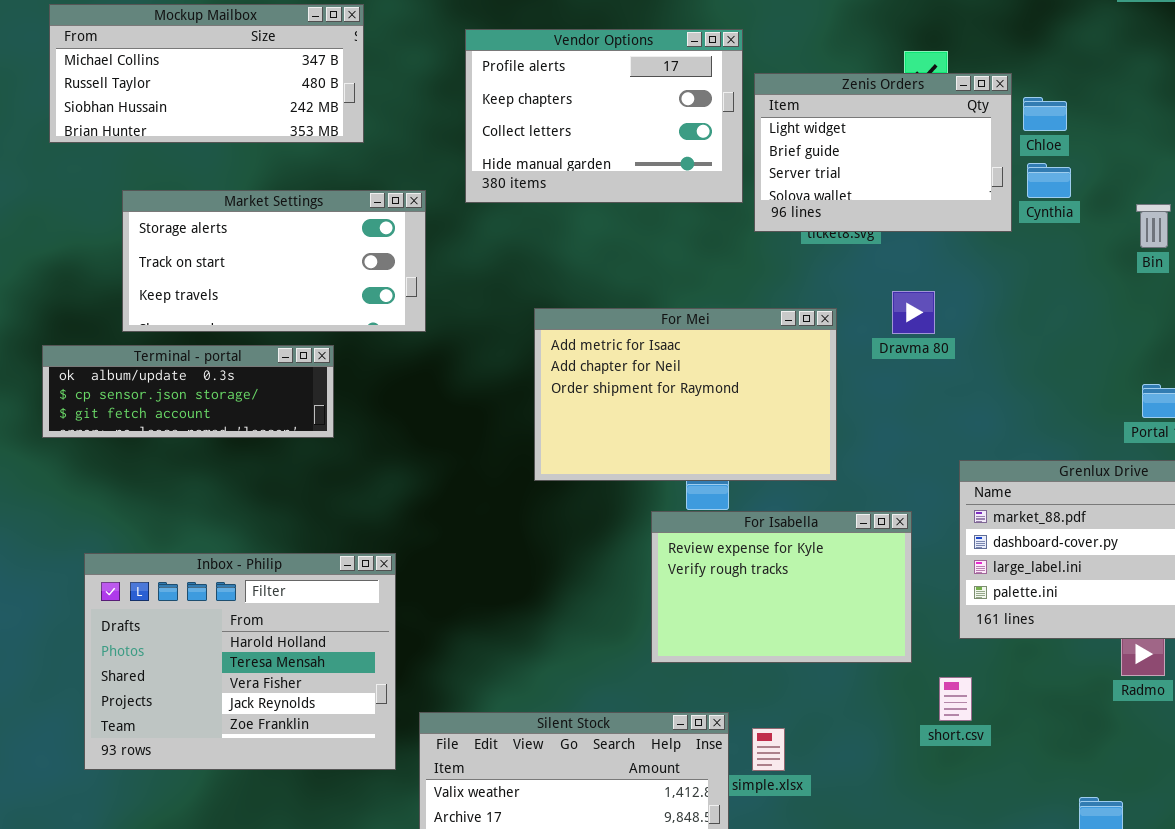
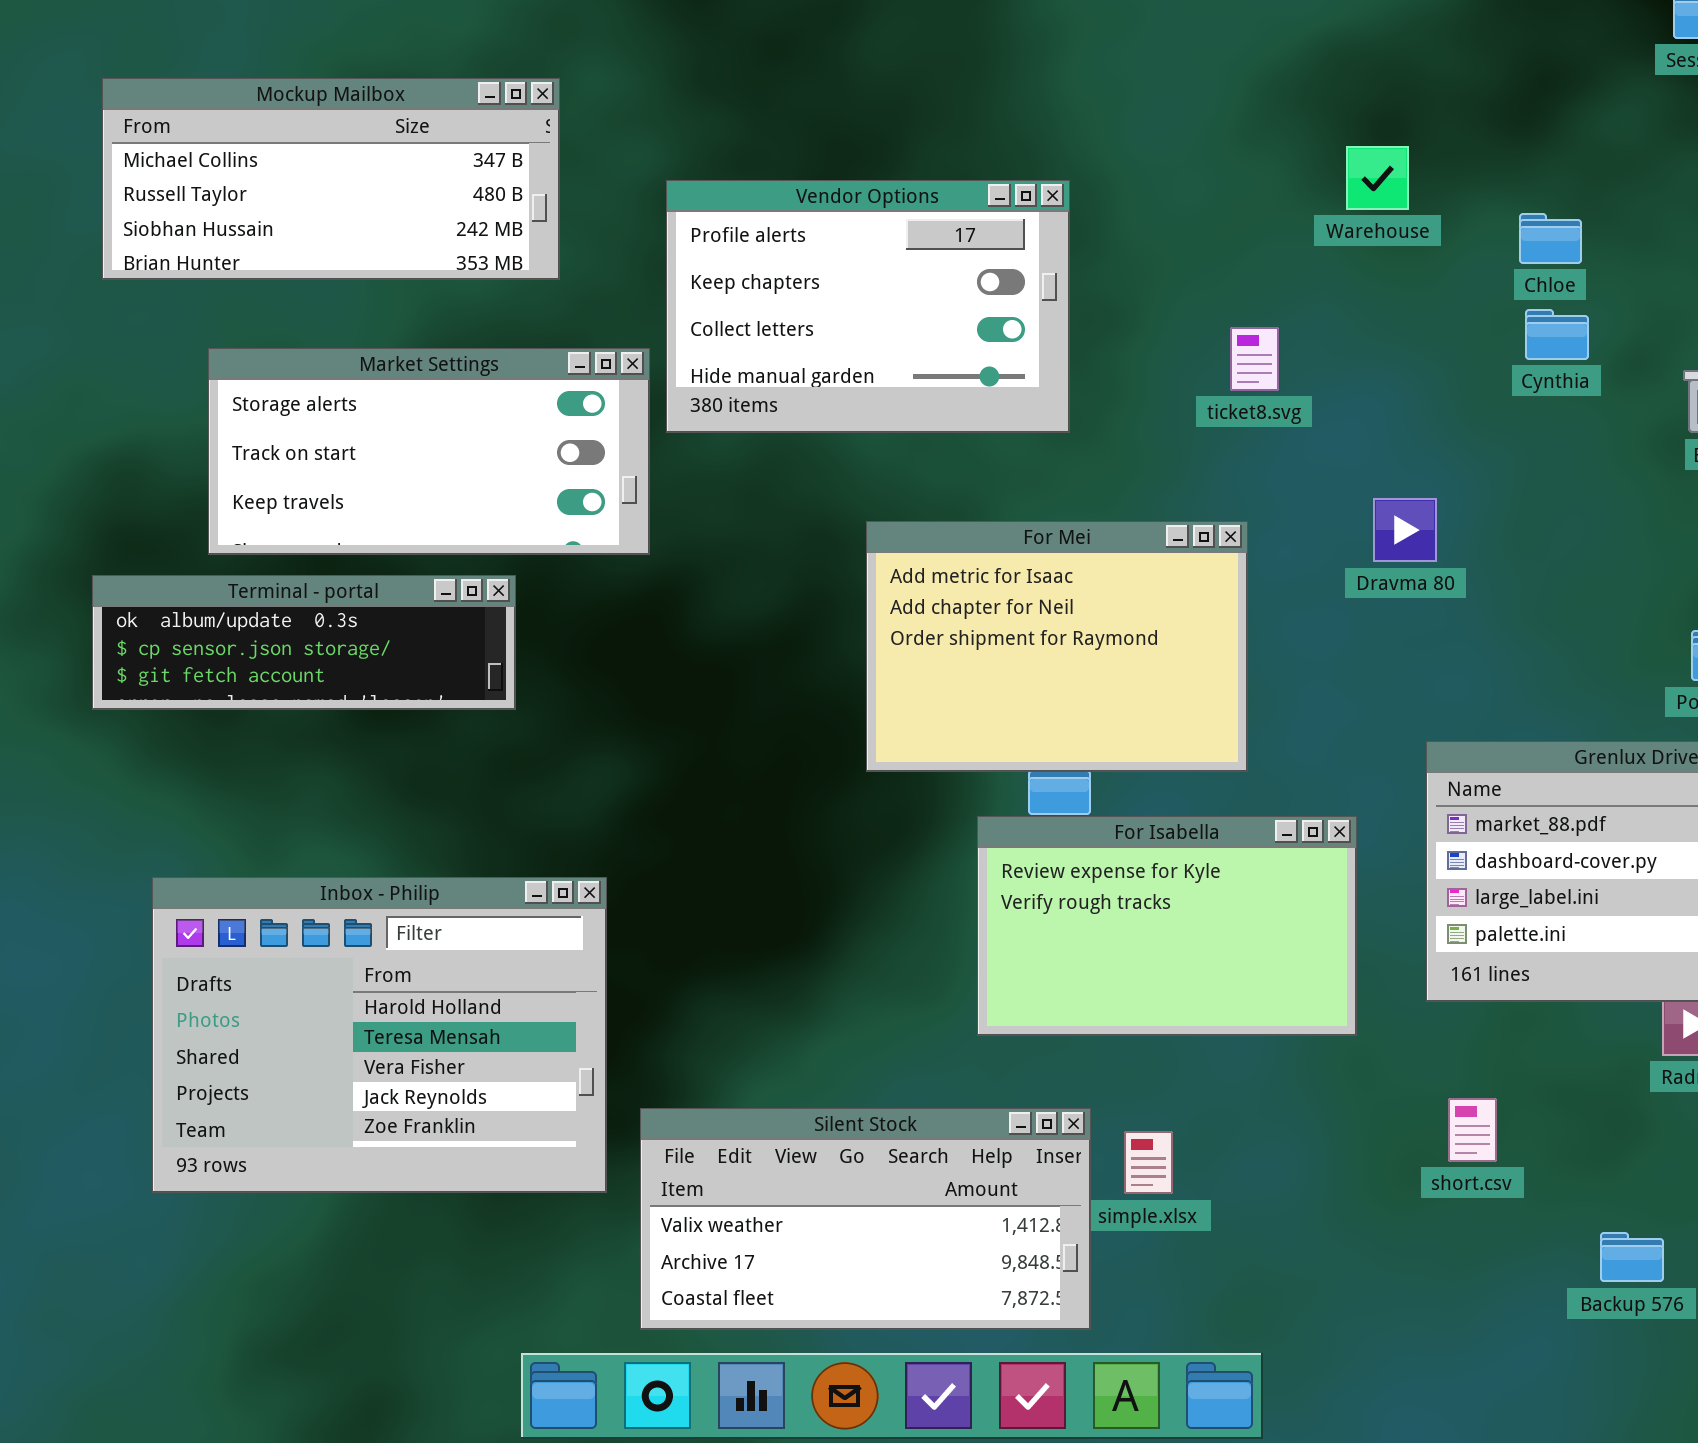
Vendor Options: [465,29,743,203] -> [666,180,1070,433], moved
Zenis Orders: [754,73,1012,232] -> none, closed
Dravma 80: [892,291,935,334] -> [1373,498,1437,562], moved
For Mei: [534,308,837,481] -> [866,521,1248,772], resized
short.csv: [939,677,972,721] -> [1448,1098,1497,1162], moved

